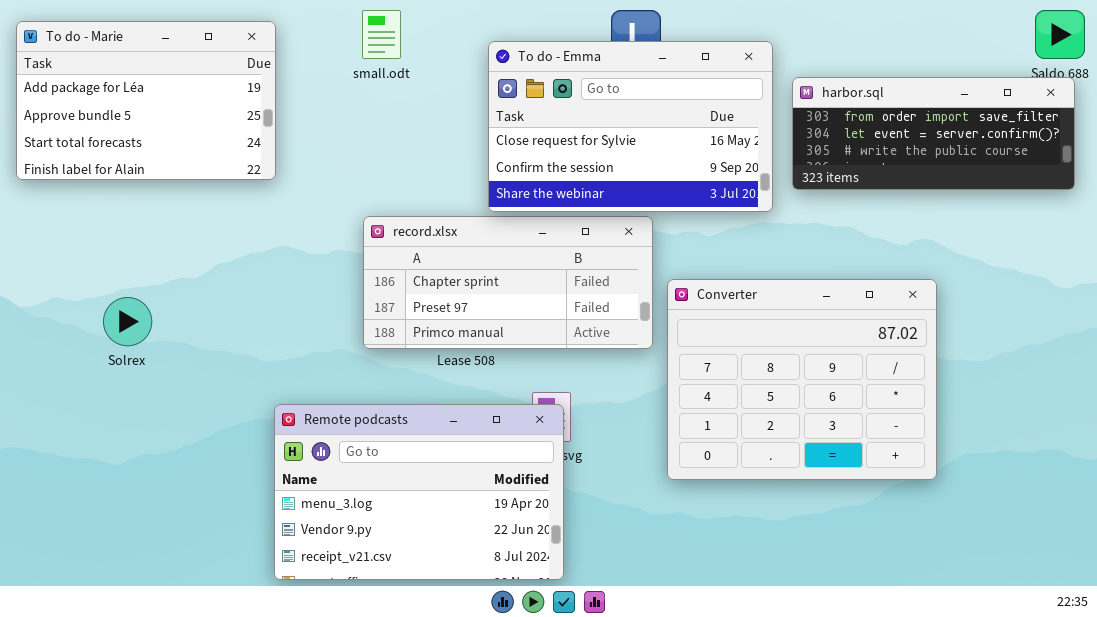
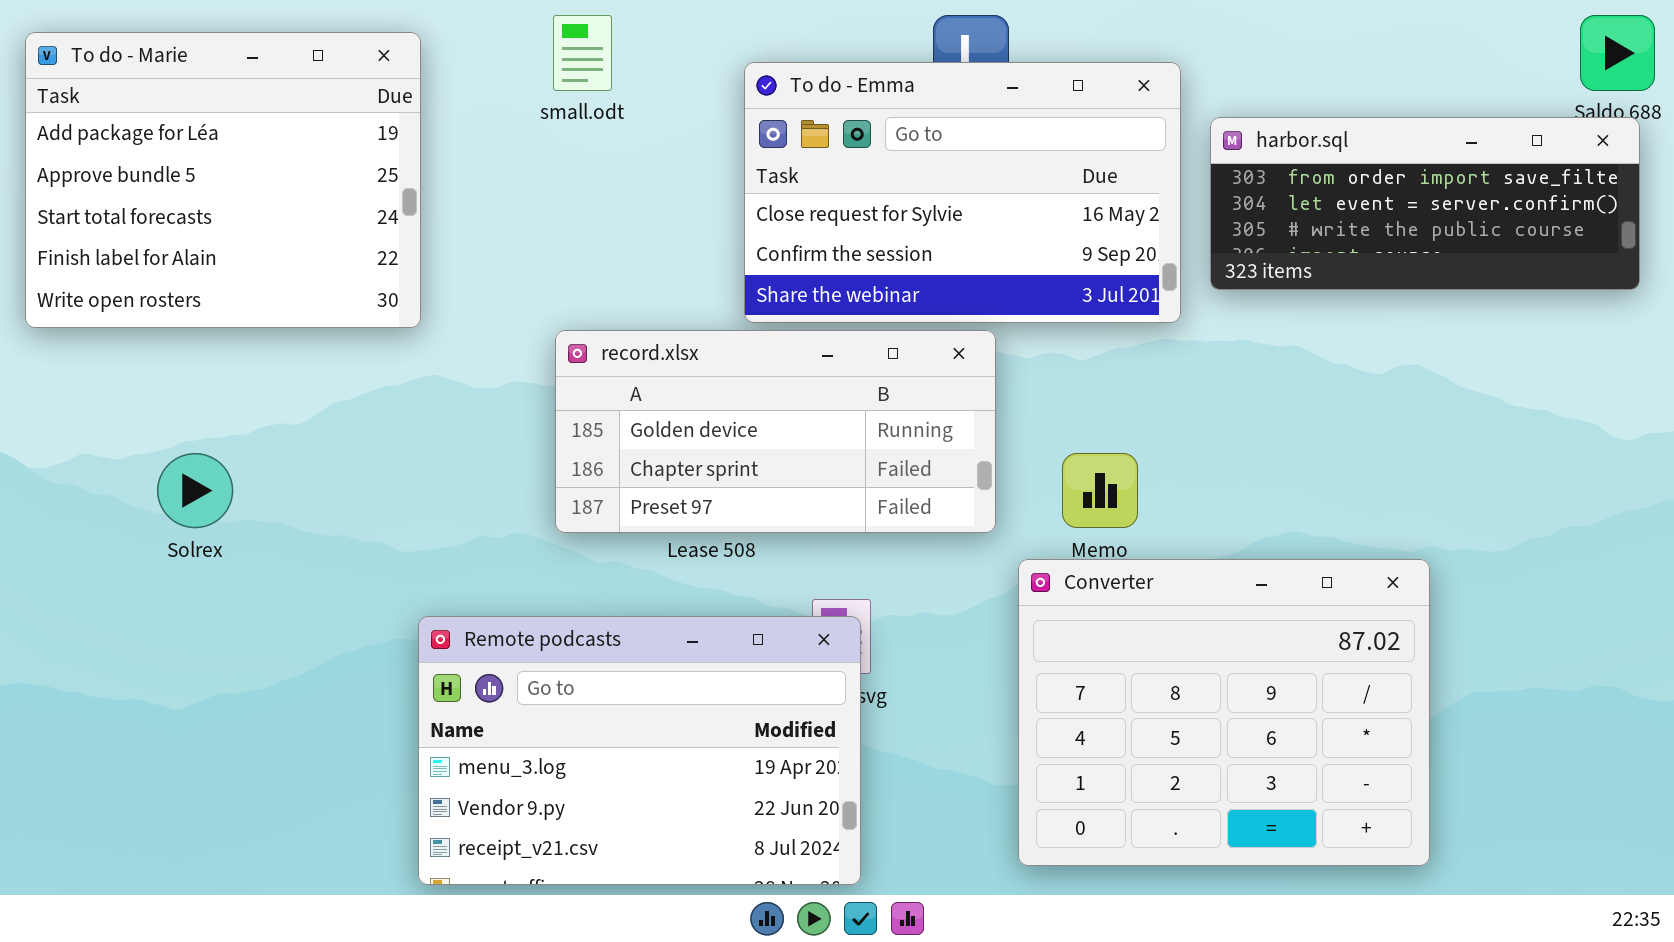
To do - Marie: [16,21,276,180] -> [25,32,421,328], resized
record.xlsx: [363,216,653,349] -> [555,330,996,533], scrolled up 1 row
Converter: [667,279,937,480] -> [1018,559,1430,866], moved

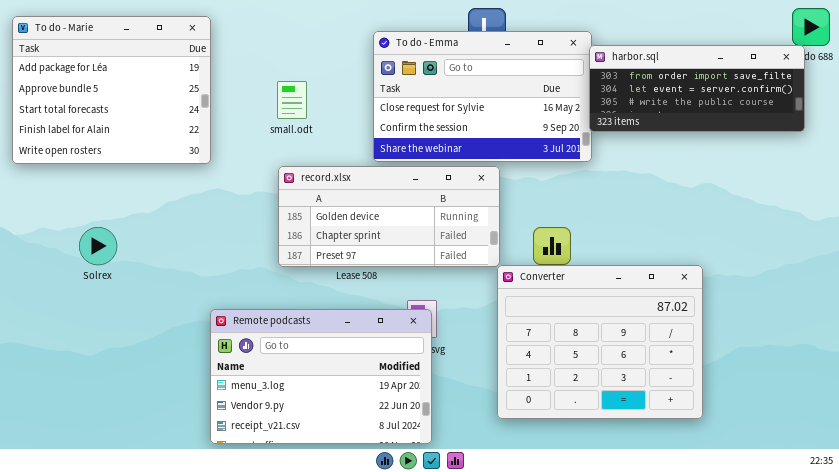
small.odt: [553,15,612,91] -> [277,81,307,119], moved
harbor.sql: [1210,117,1640,290] -> [589,45,805,132], moved
Converter: [1018,559,1430,866] -> [497,265,703,419], moved

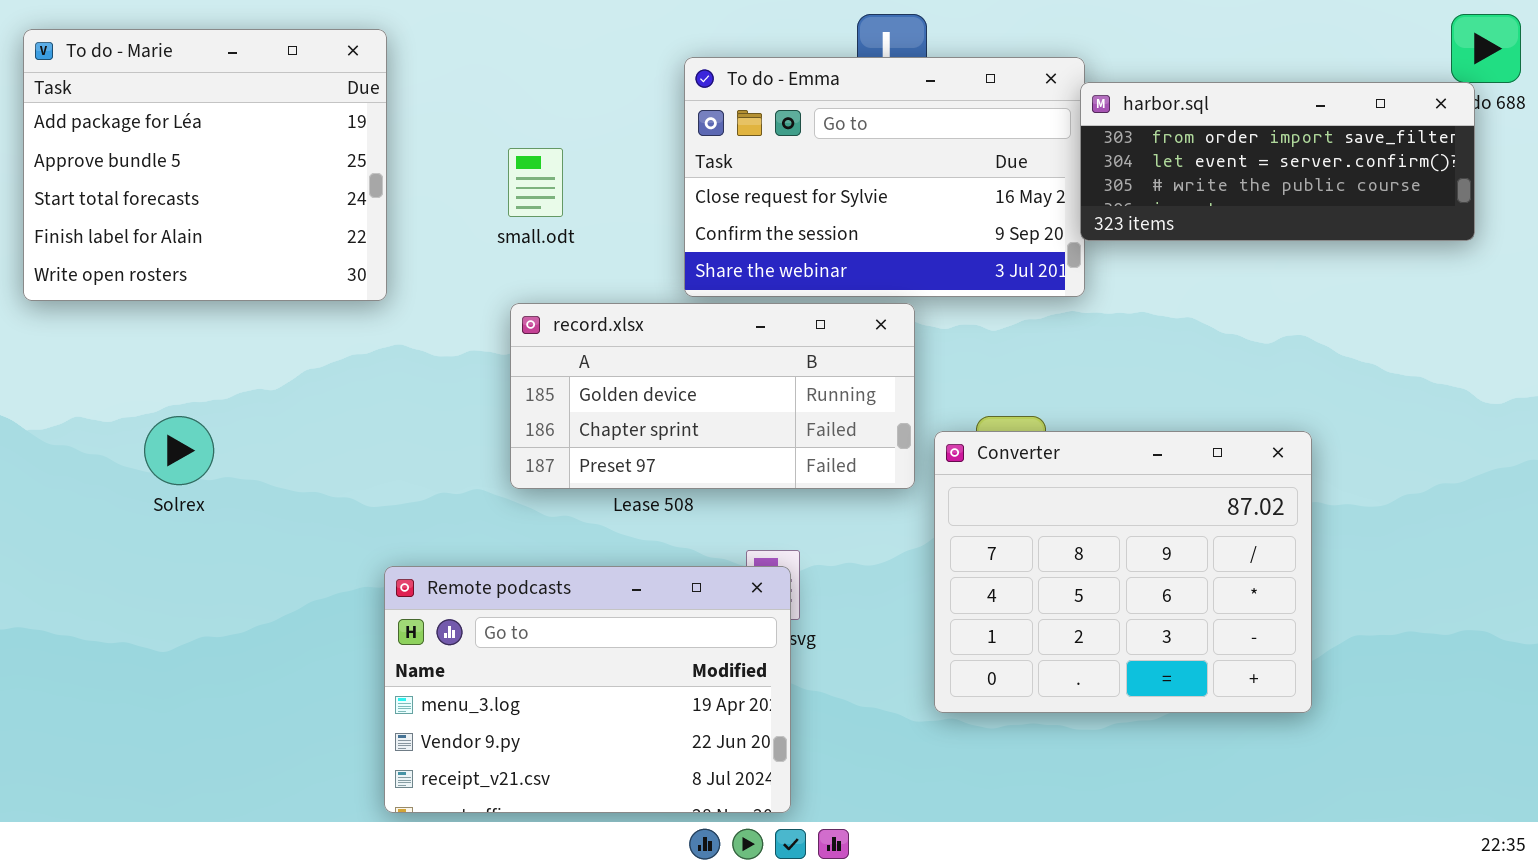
Converter: [497,265,703,419] -> [934,431,1312,713], moved

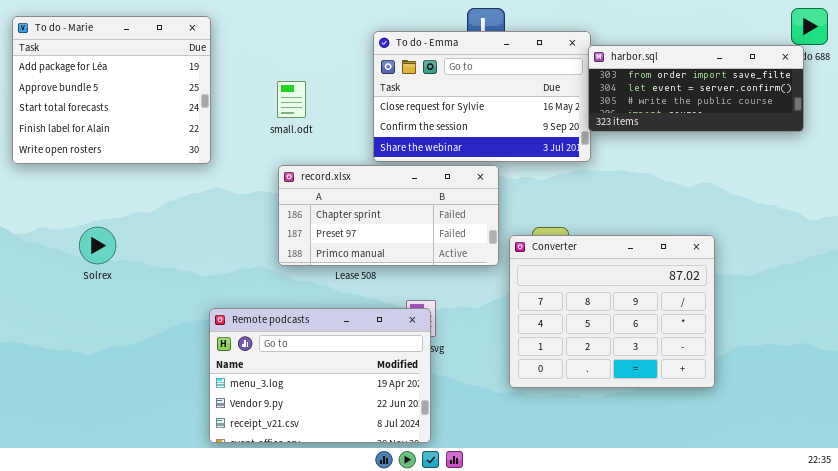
record.xlsx: [510,303,915,489] -> [278,165,499,266], scrolled down 1 row

